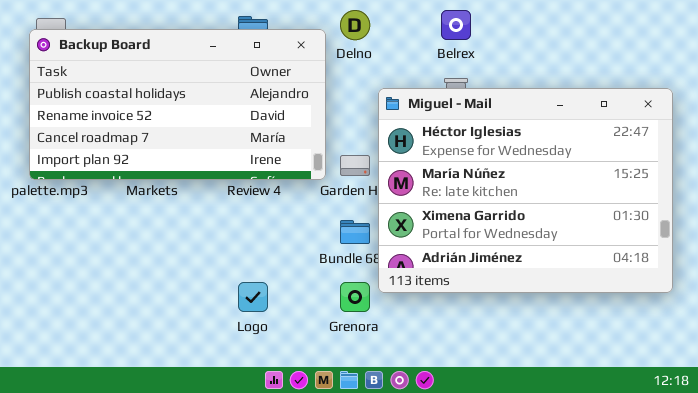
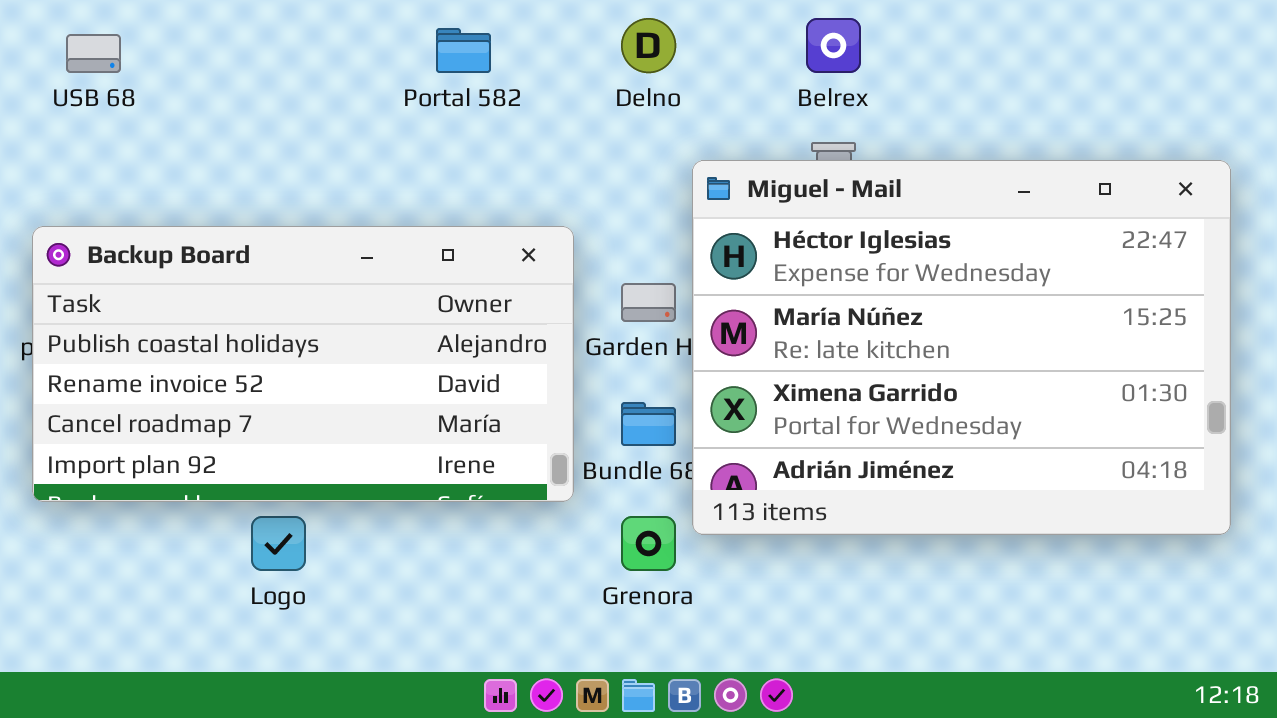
Backup Board: [29,29,326,180] -> [32,226,574,502], moved
Logo: [238,282,268,312] -> [251,516,306,571], moved

